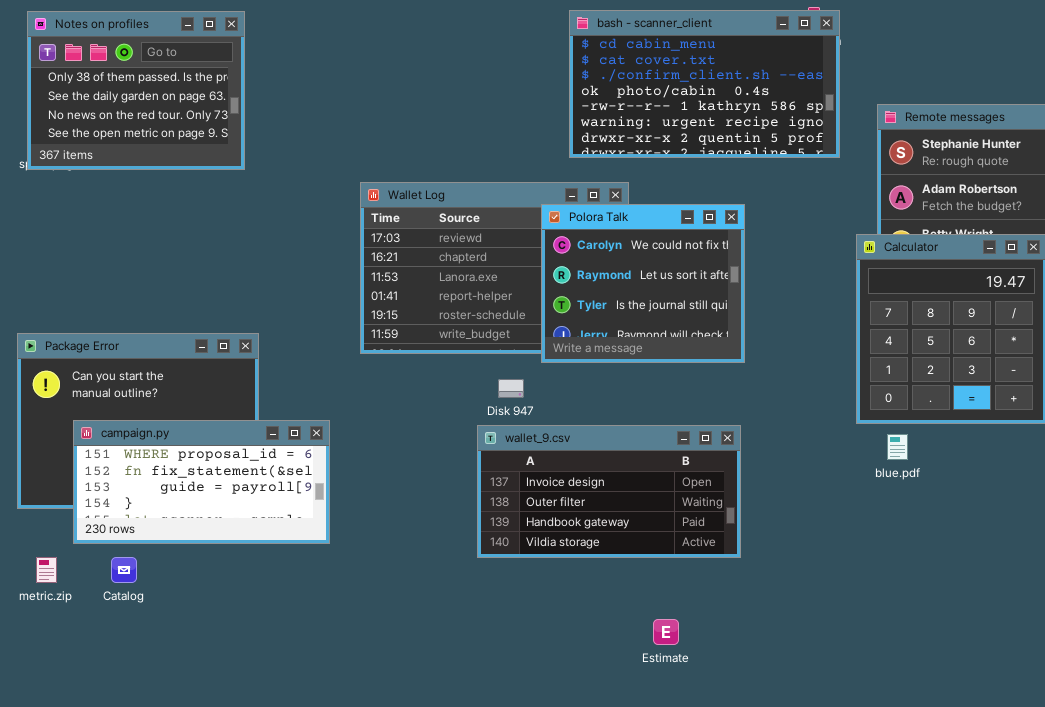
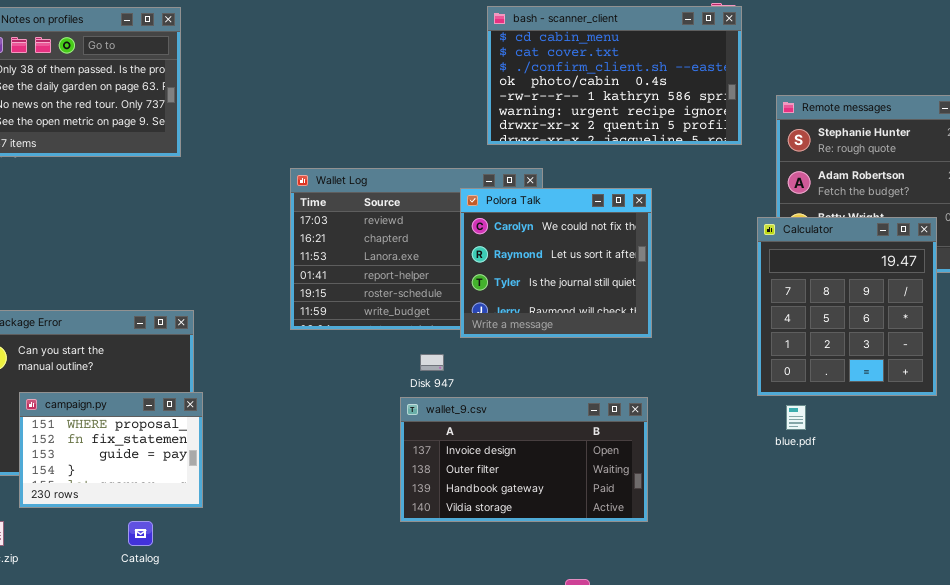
campaign.py: [73,420,330,544] -> [19,392,203,508], resized
Catalog: [111,557,137,583] -> [128,521,153,546], moved

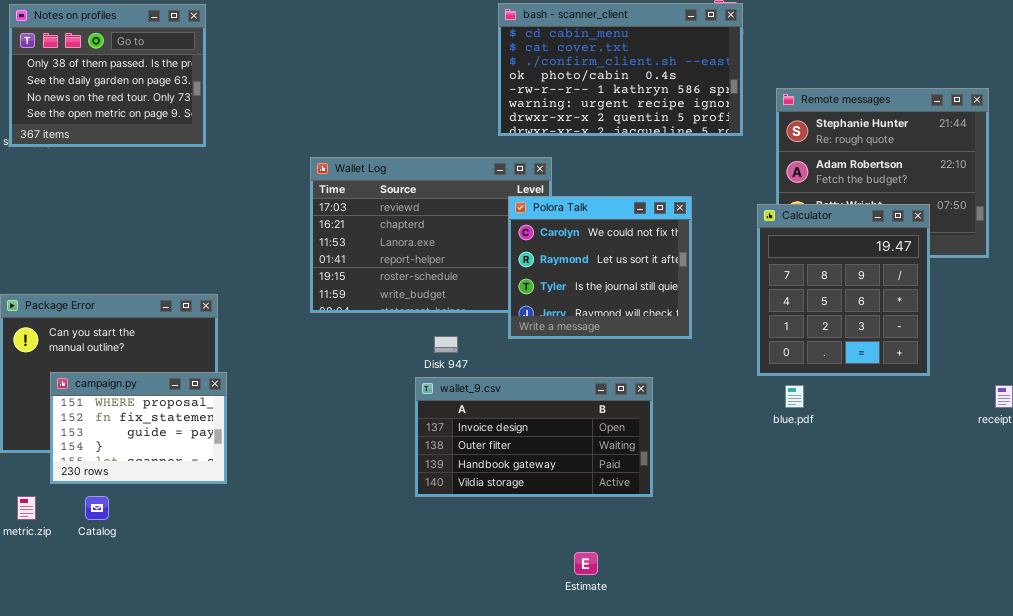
Polora Talk: [460,188,652,338] -> [508,196,692,339], moved
Catalog: [128,521,153,546] -> [85,496,109,520], moved

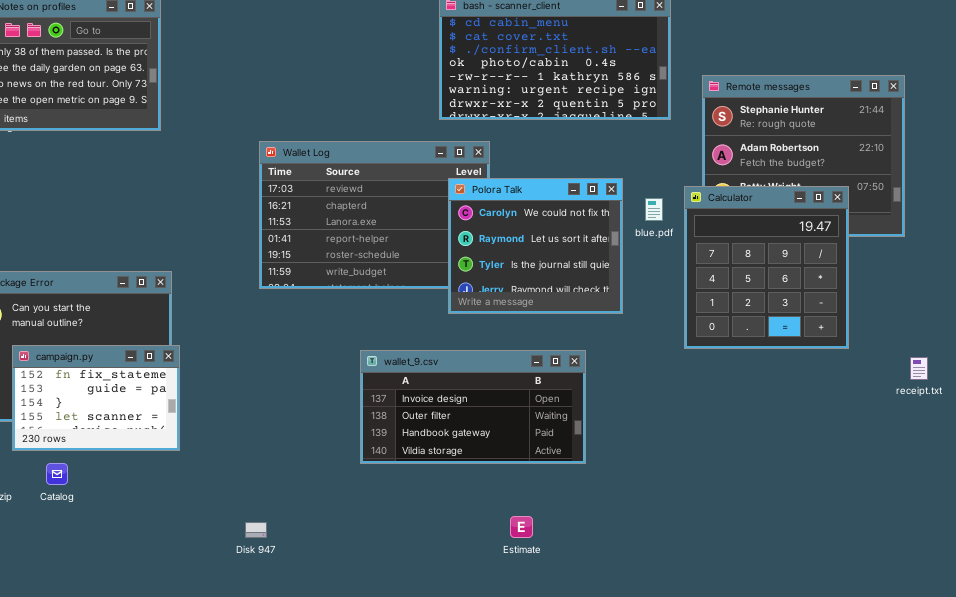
Disk 947: [434,336,458,353] -> [245,522,267,538], moved
campaign.py: [50,372,227,484] -> [12,345,180,451], scrolled down 1 row
blue.pdf: [785,385,804,408] -> [645,198,663,221], moved

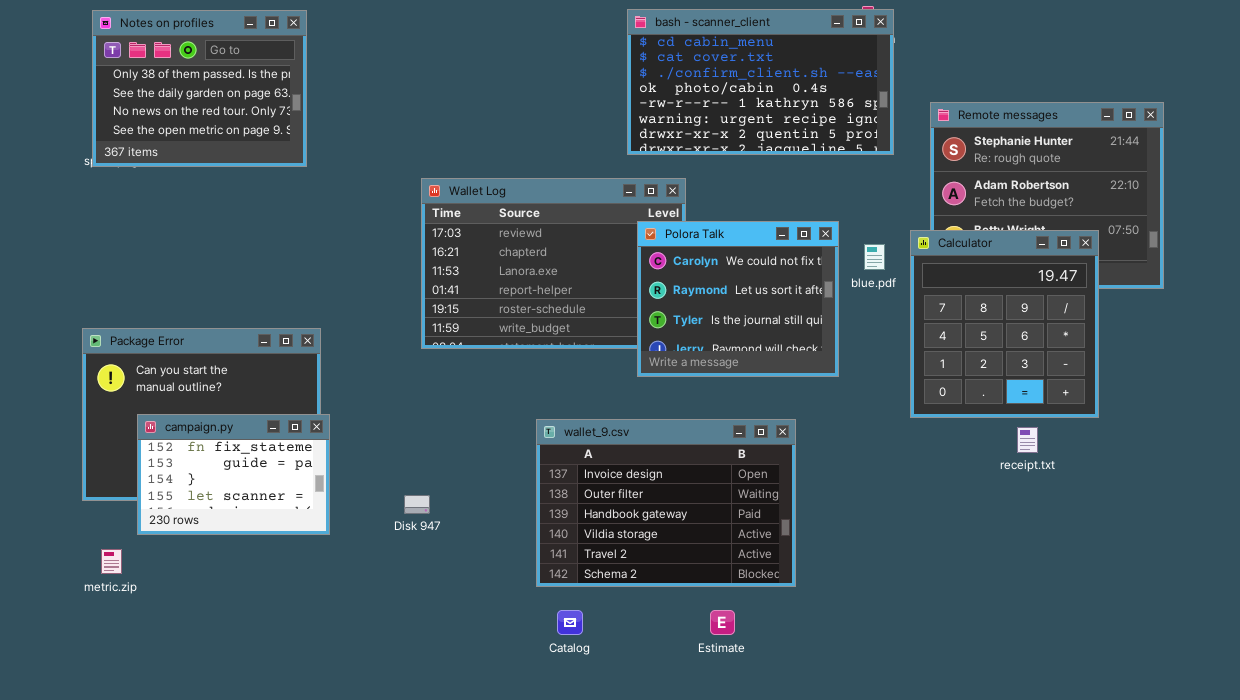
wallet_9.csv: [360,350,586,464] -> [536,419,796,587], resized
receipt.txt: [910,357,928,380] -> [1017,427,1038,453], moved
Catalog: [46,463,68,485] -> [557,610,583,635], moved
Disk 947: [245,522,267,538] -> [404,495,430,514], moved

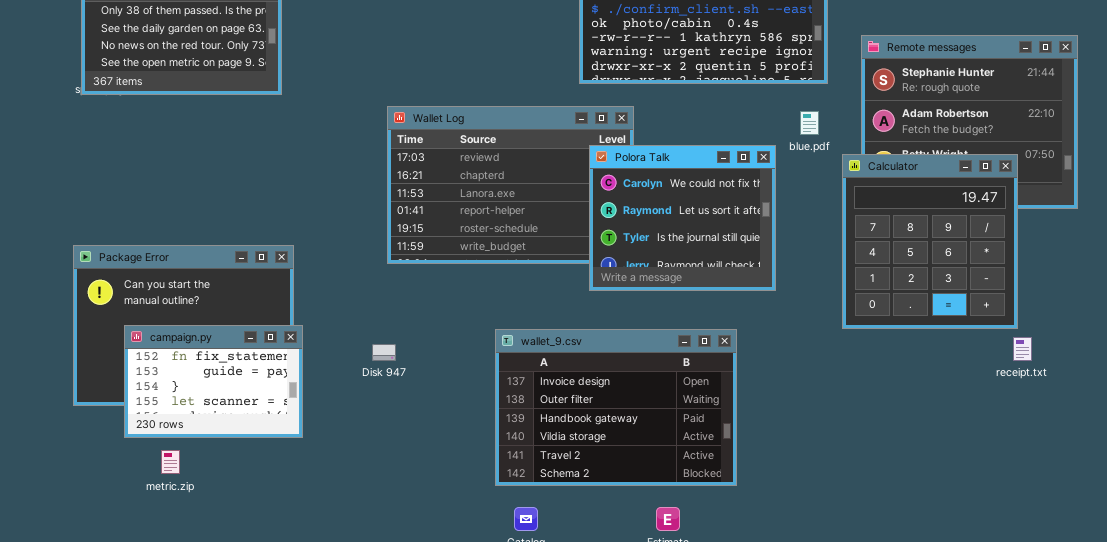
blue.pdf: [864,244,885,270] -> [800,111,819,135], moved
receipt.txt: [1017,427,1038,453] -> [1013,337,1032,361], moved
Disk 947: [404,495,430,514] -> [372,344,396,361], moved
metric.zip: [101,549,122,574] -> [161,450,180,474], moved

